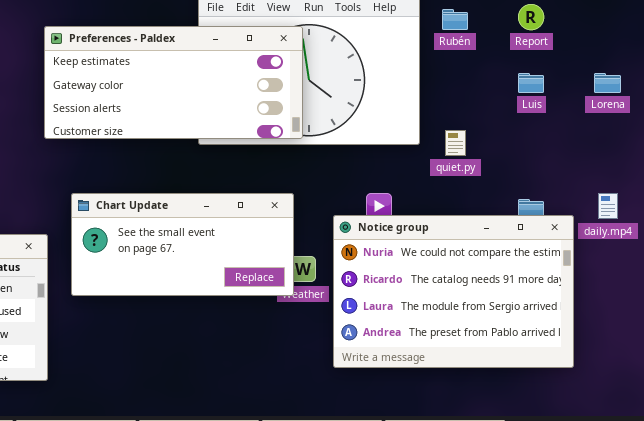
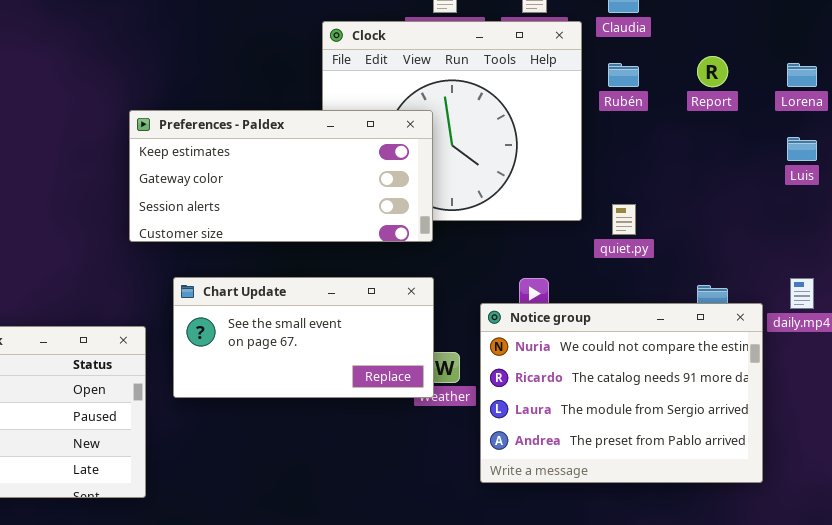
Preferences - Paldex: [44,26,303,139] -> [129,110,433,242], moved
Luis: [518,73,544,93] -> [787,137,817,161], moved
Lorena: [594,73,621,93] -> [787,63,817,87], moved

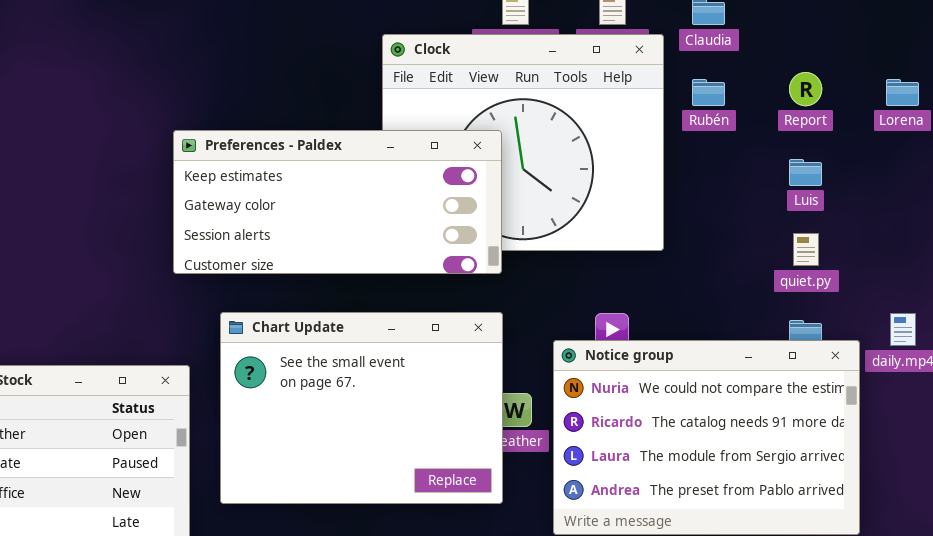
Luis: [787,137,817,161] -> [789,159,822,186], moved
quiet.py: [612,204,636,235] -> [793,233,819,266], moved
Chart Update: [173,277,434,398] -> [220,312,503,504], resized

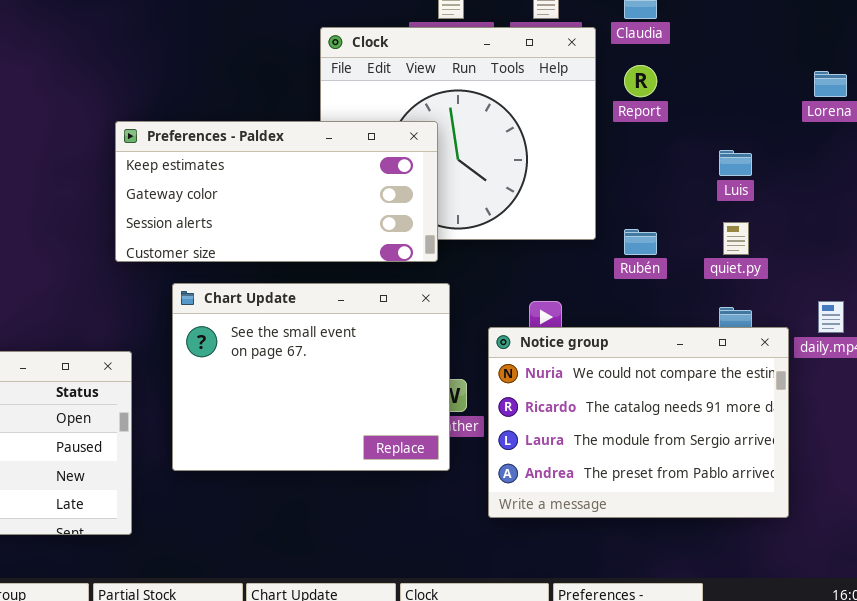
Report: [789,72,822,106] -> [624,65,657,97], moved
Rubén: [692,79,725,106] -> [624,229,657,255], moved
Chart Update: [220,312,503,504] -> [172,283,450,471], moved

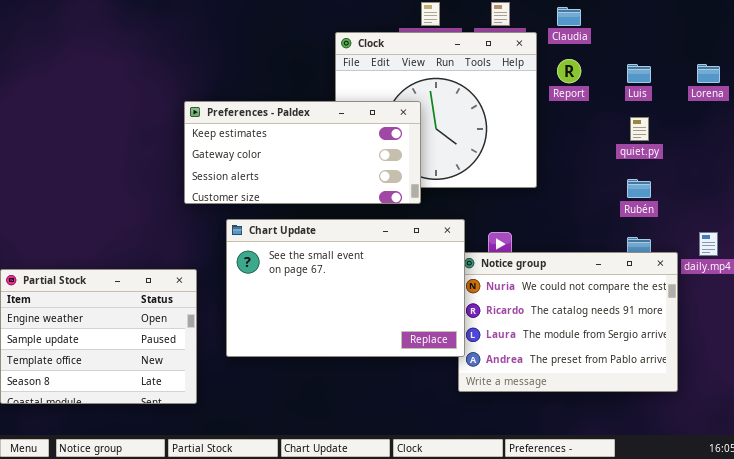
Luis: [719,150,752,176] -> [627,64,651,83], moved
quiet.py: [723,222,749,255] -> [630,117,649,141], moved
Rubén: [624,229,657,255] -> [627,179,651,198], moved
Chart Update: [172,283,450,471] -> [226,219,465,357], resized

